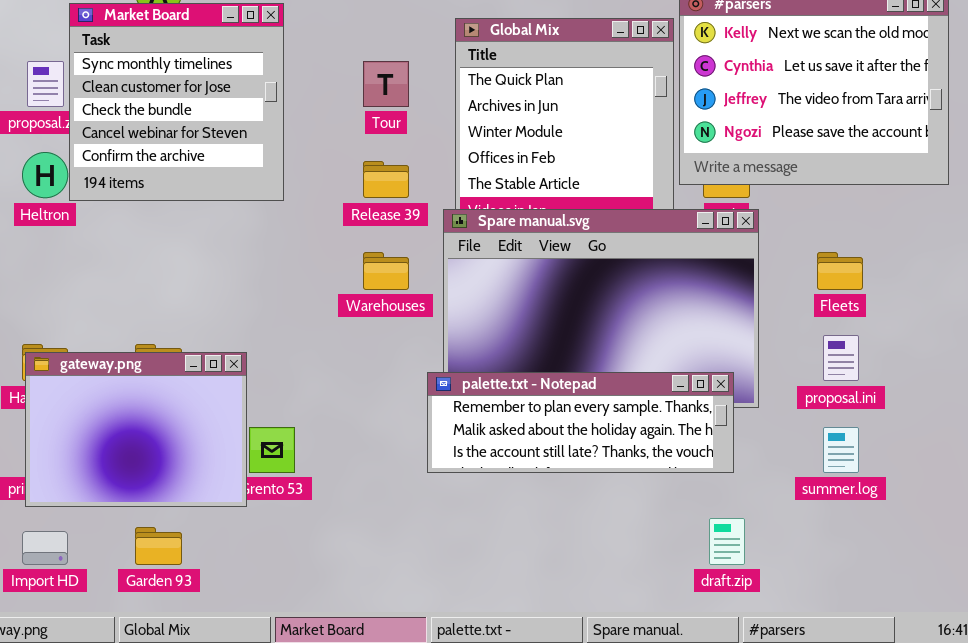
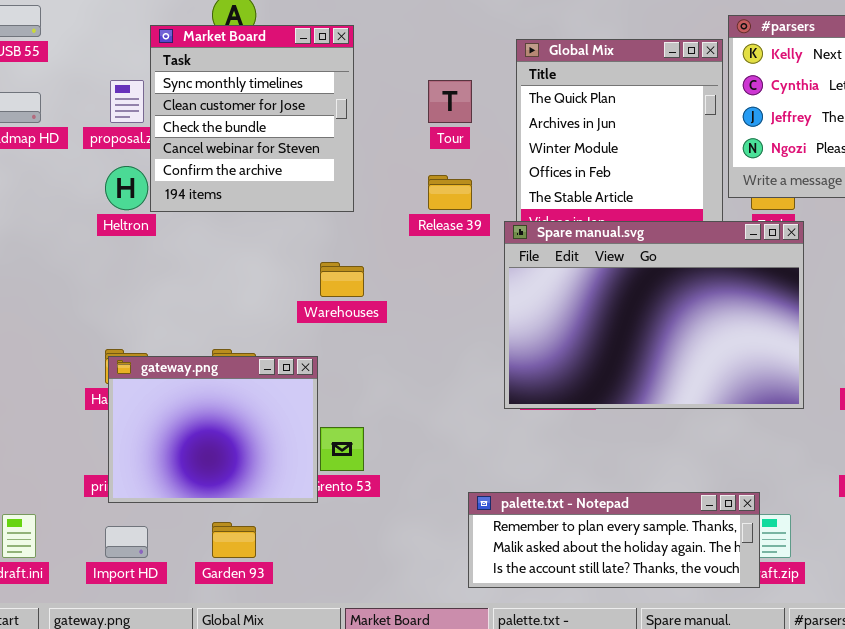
Warehouses: [363,252,409,290] -> [320,262,364,297], moved
palette.txt - Notepad: [427,372,734,473] -> [468,492,760,588], moved

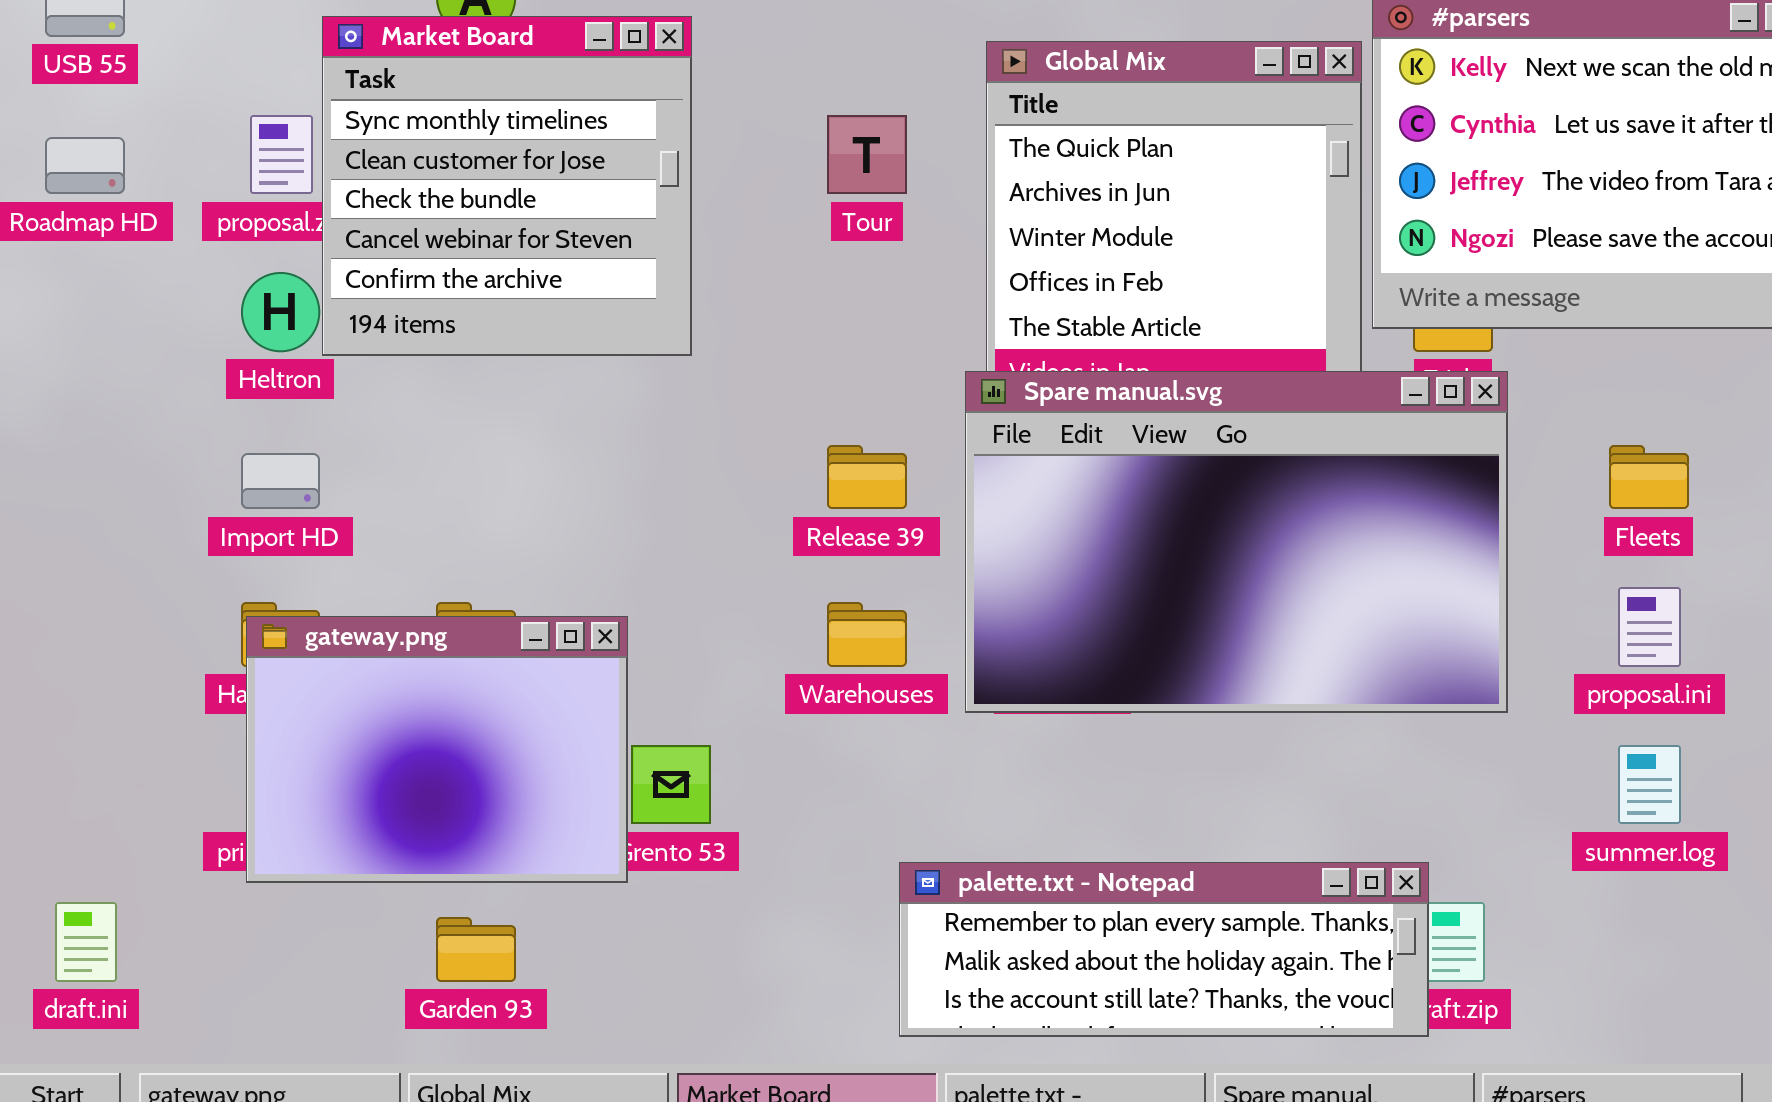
Release 39: [428,175,472,210] -> [827,445,907,509], moved
Warehouses: [320,262,364,297] -> [827,602,907,667], moved
Import HD: [105,526,148,558] -> [241,453,320,509], moved

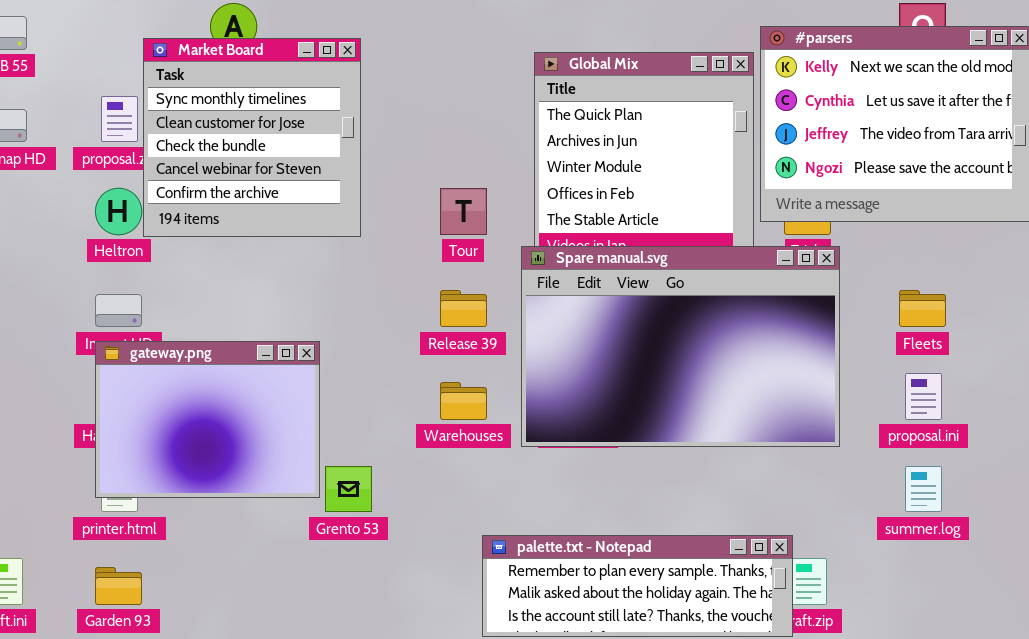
Tour: [827,115,907,194] -> [440,188,487,235], moved
gateway.png: [246,616,628,883] -> [95,341,320,498], moved
Garden 93: [436,917,516,982] -> [95,567,142,605], moved

